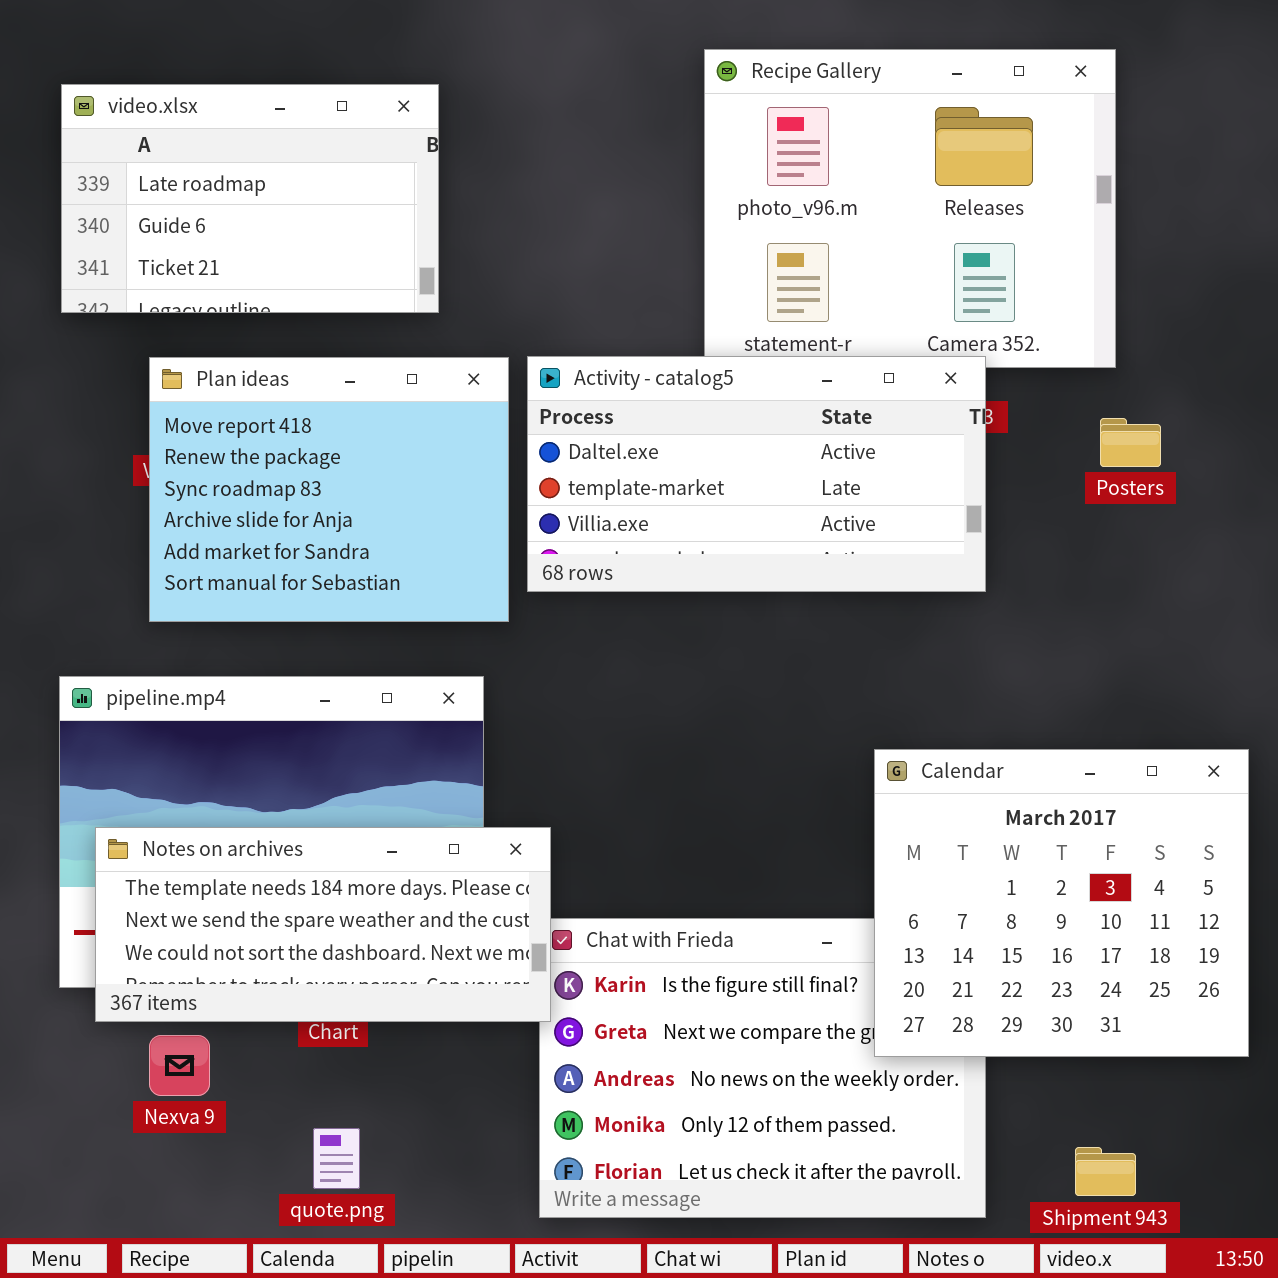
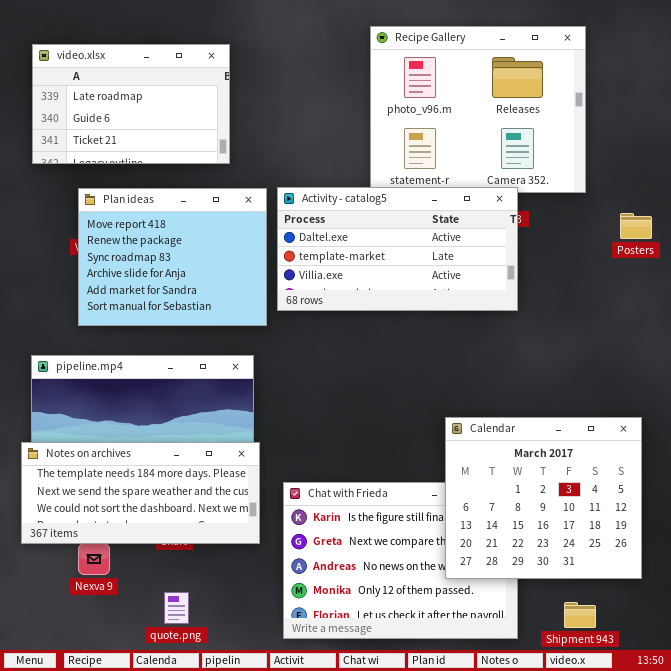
Posters: [1100,418,1161,467] -> [620,213,652,239], moved
Calendar: [874,749,1249,1057] -> [445,417,642,579], moved
Notes on archives: [95,827,551,1022] -> [21,442,260,544], moved

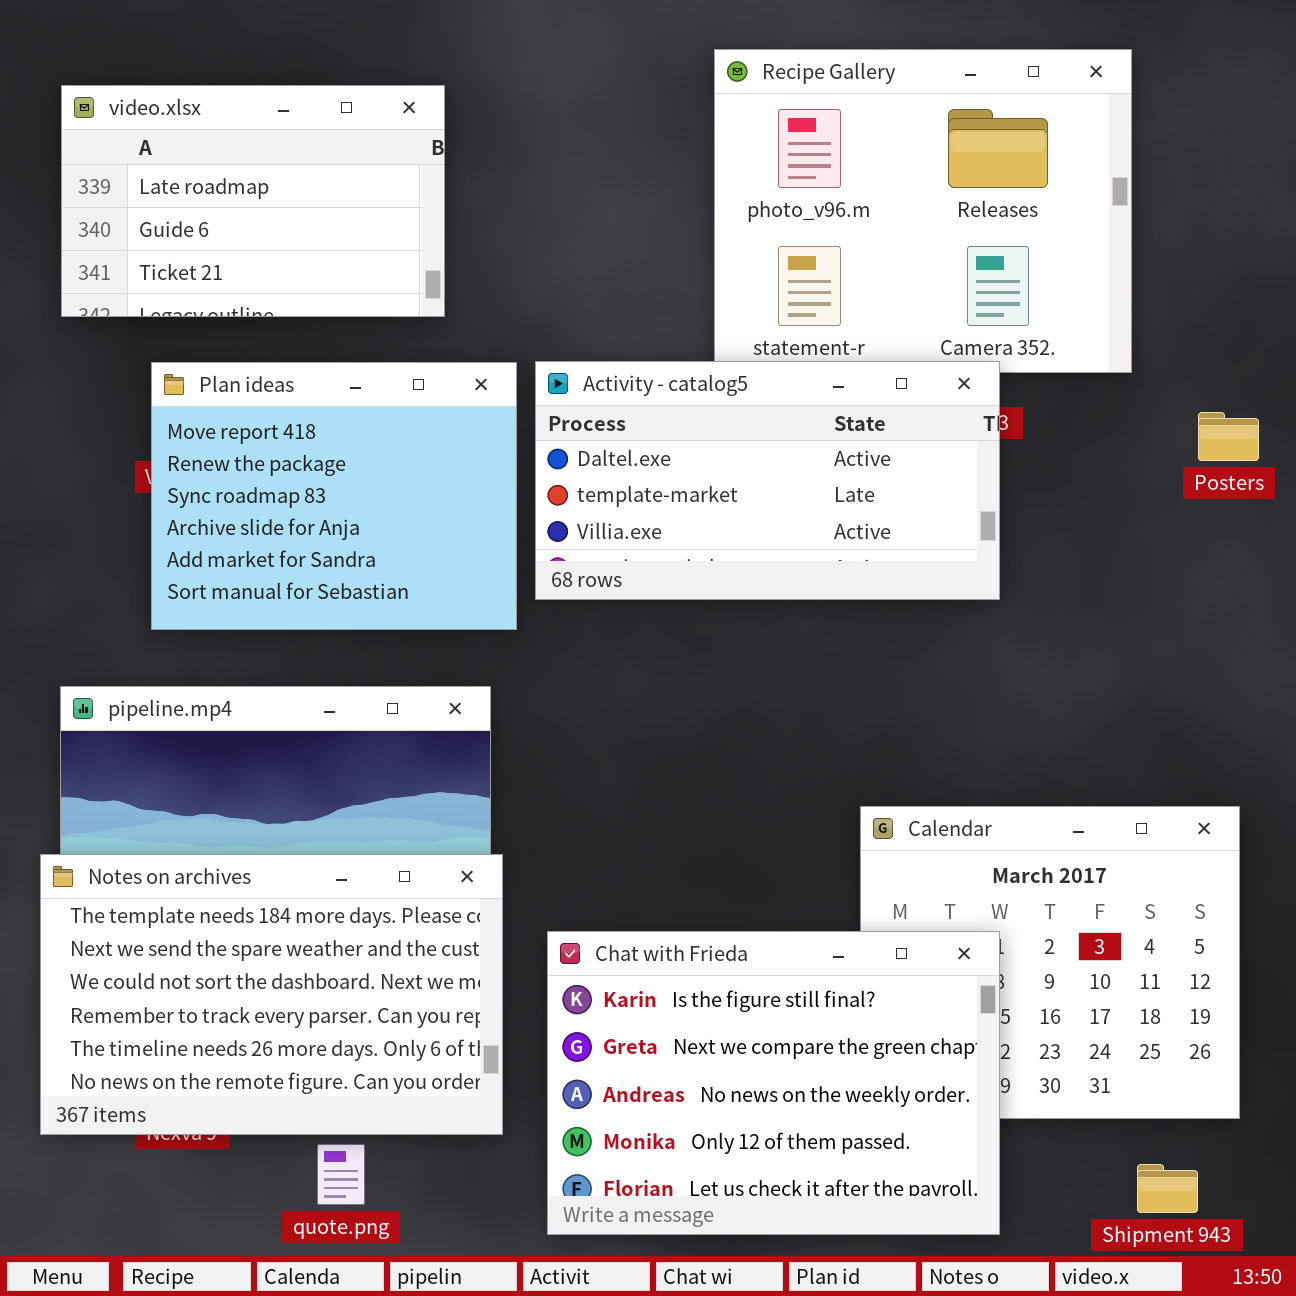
Notes on archives: [21,442,260,544] -> [40,854,503,1135], resized
Chat with Frieda: [283,482,518,639] -> [547,931,1000,1235], raised
Shipment 943: [564,602,596,628] -> [1137,1164,1198,1213], moved

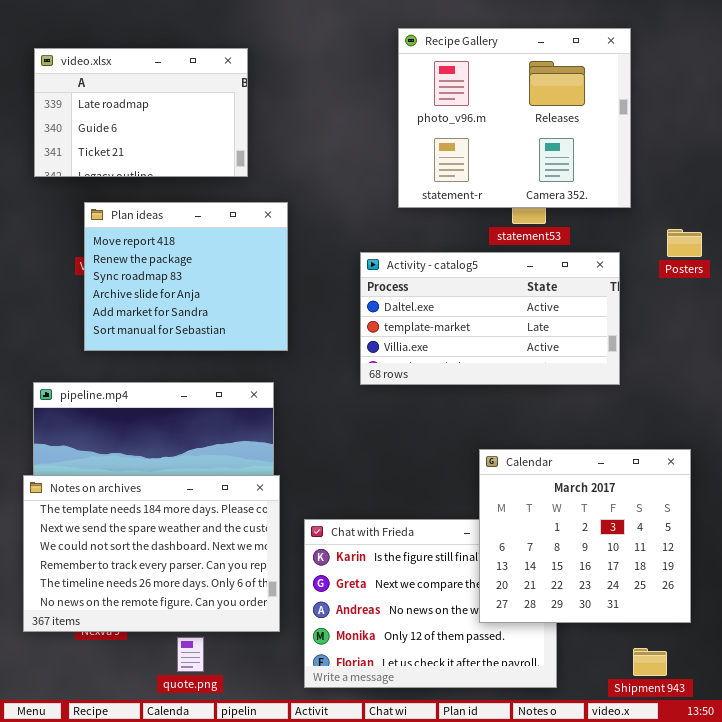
Activity - catalog5: [535,361,1000,600] -> [360,252,620,385], moved
Calendar: [860,806,1240,1119] -> [479,449,691,623], raised

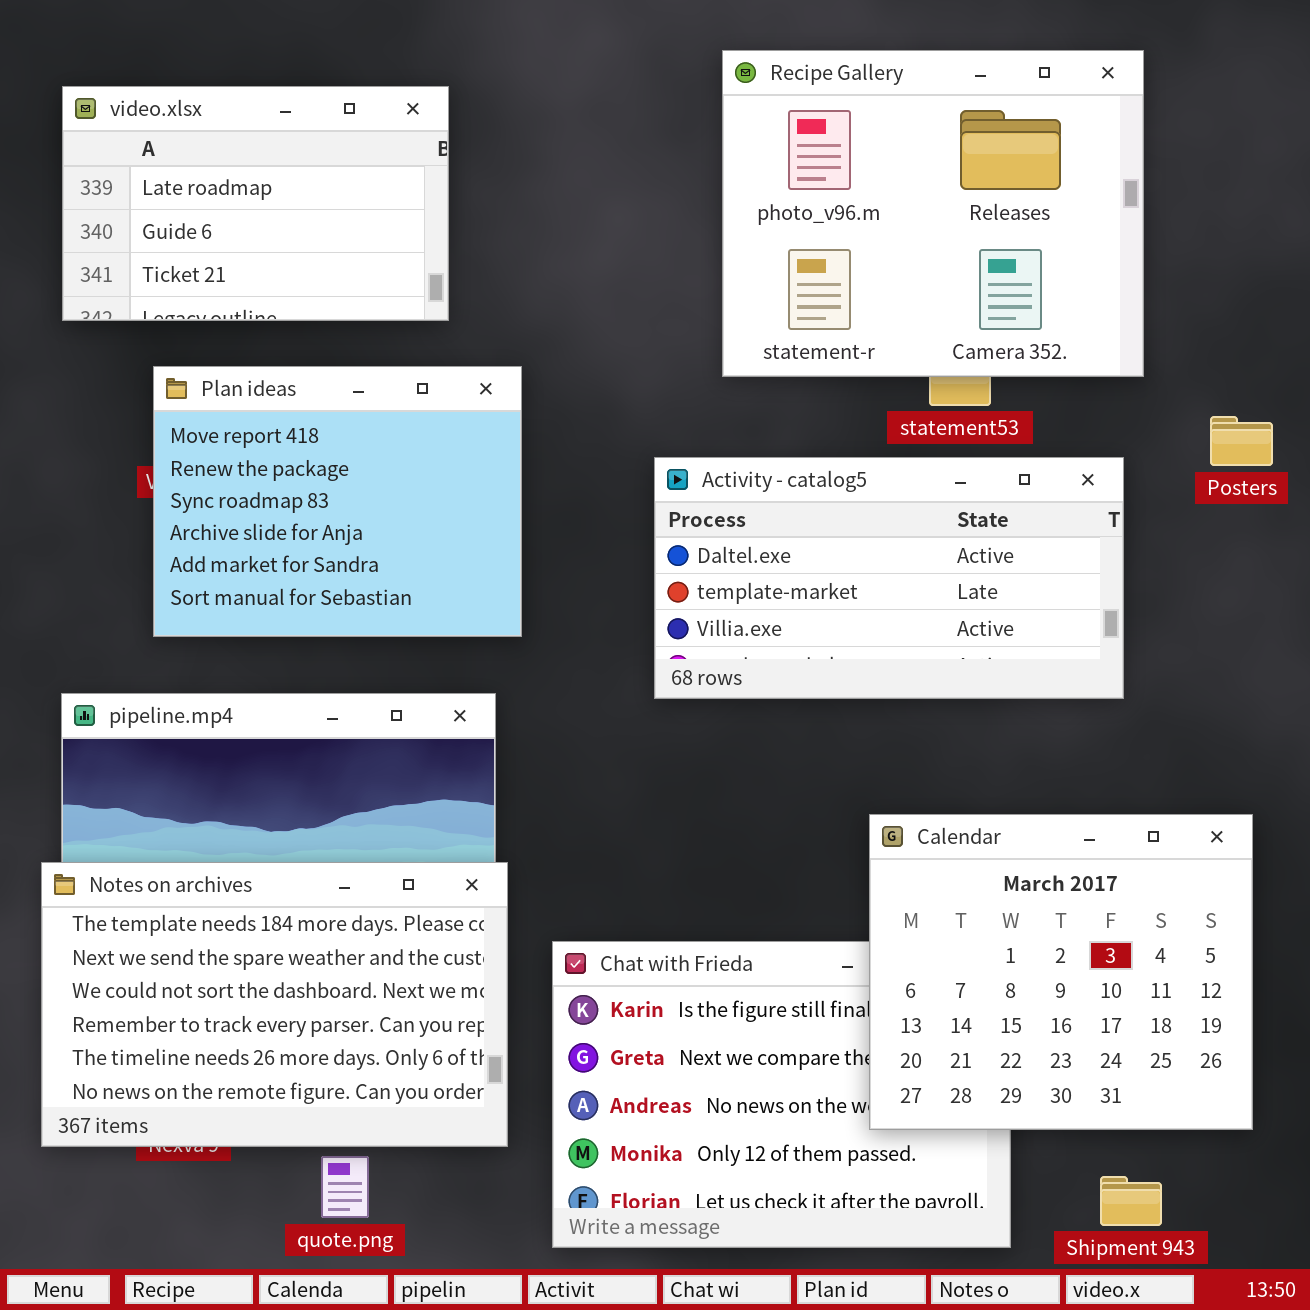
Shipment 943: [633,648,667,676] -> [1100,1176,1162,1226], moved

